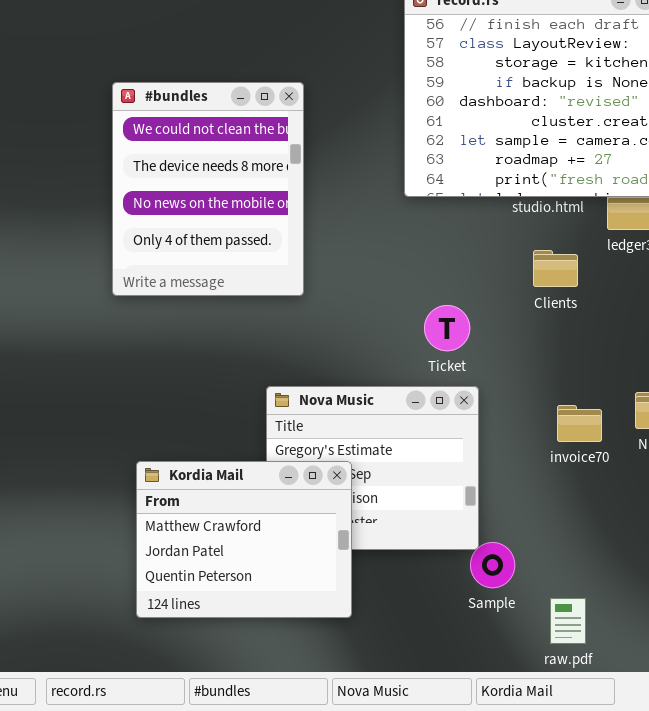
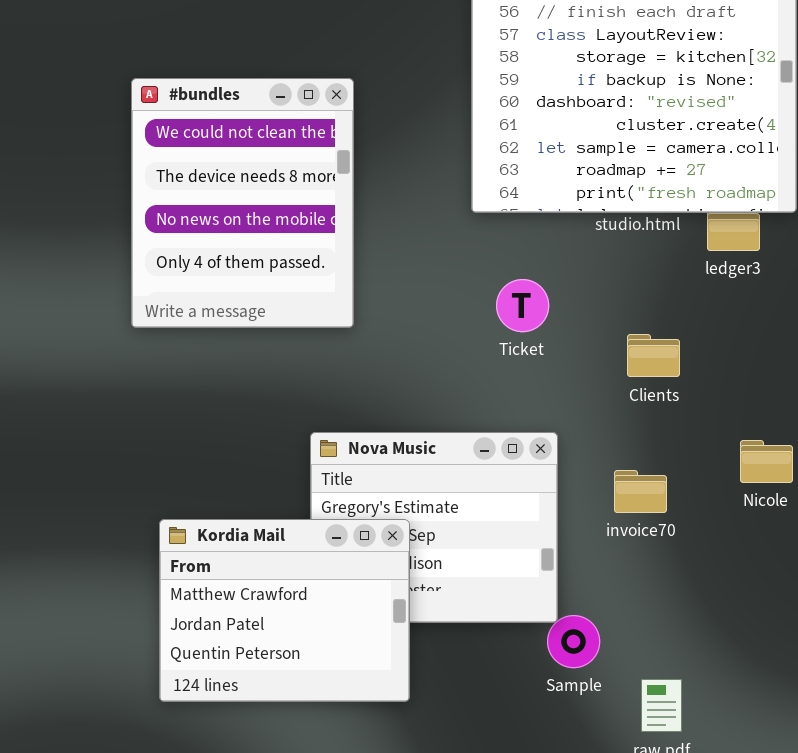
Clients: [533,250,578,287] -> [627,334,680,377], moved
Ticket: [424,305,470,351] -> [496,279,549,332], moved
invoice70: [557,405,602,442] -> [614,470,667,513], moved

